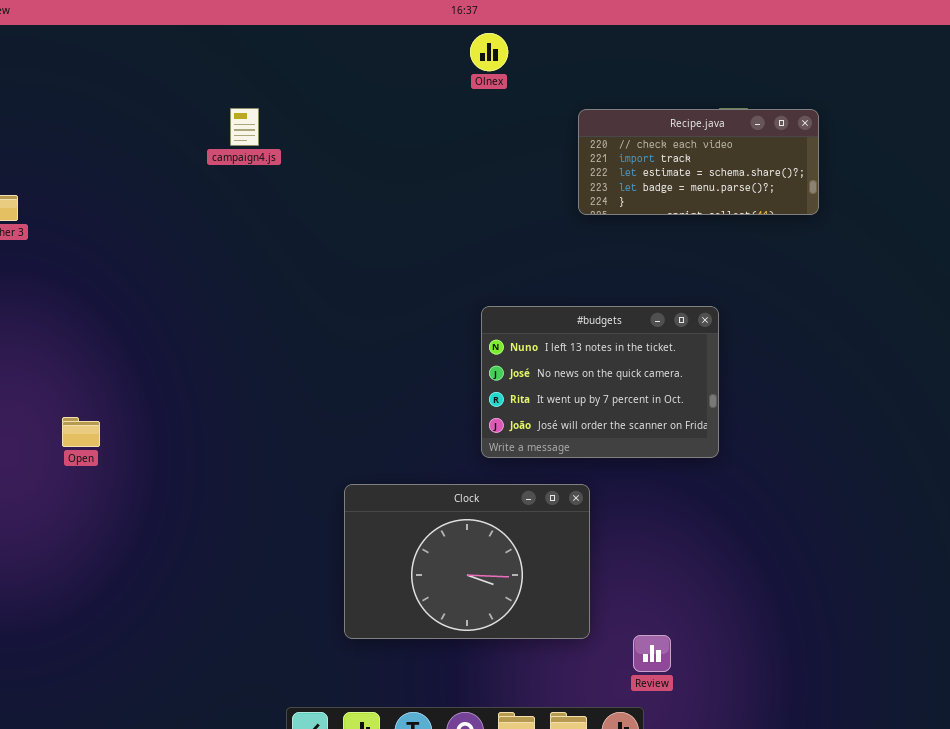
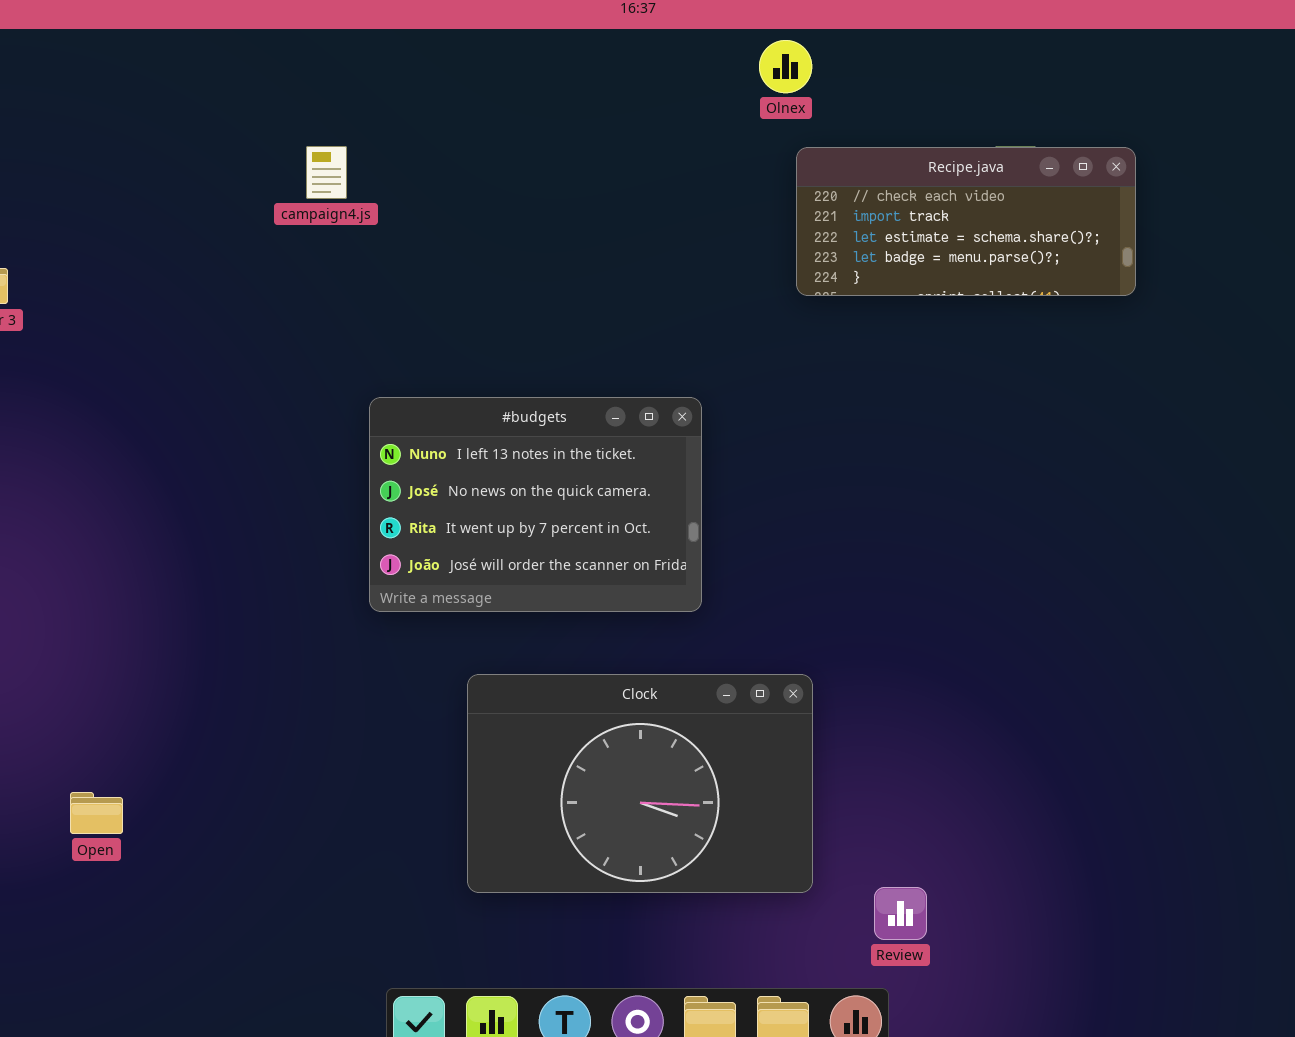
Olnex: [470,33,508,71] -> [759,40,812,93], moved
#budgets: [481,306,719,458] -> [369,397,702,612], moved
Open: [62,417,100,447] -> [70,792,123,834], moved

